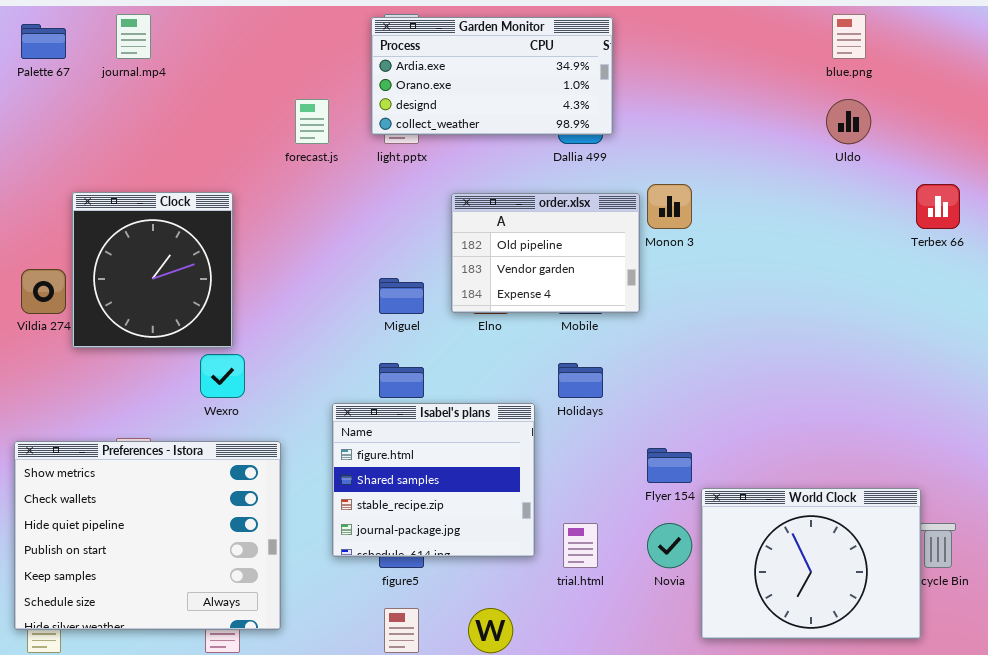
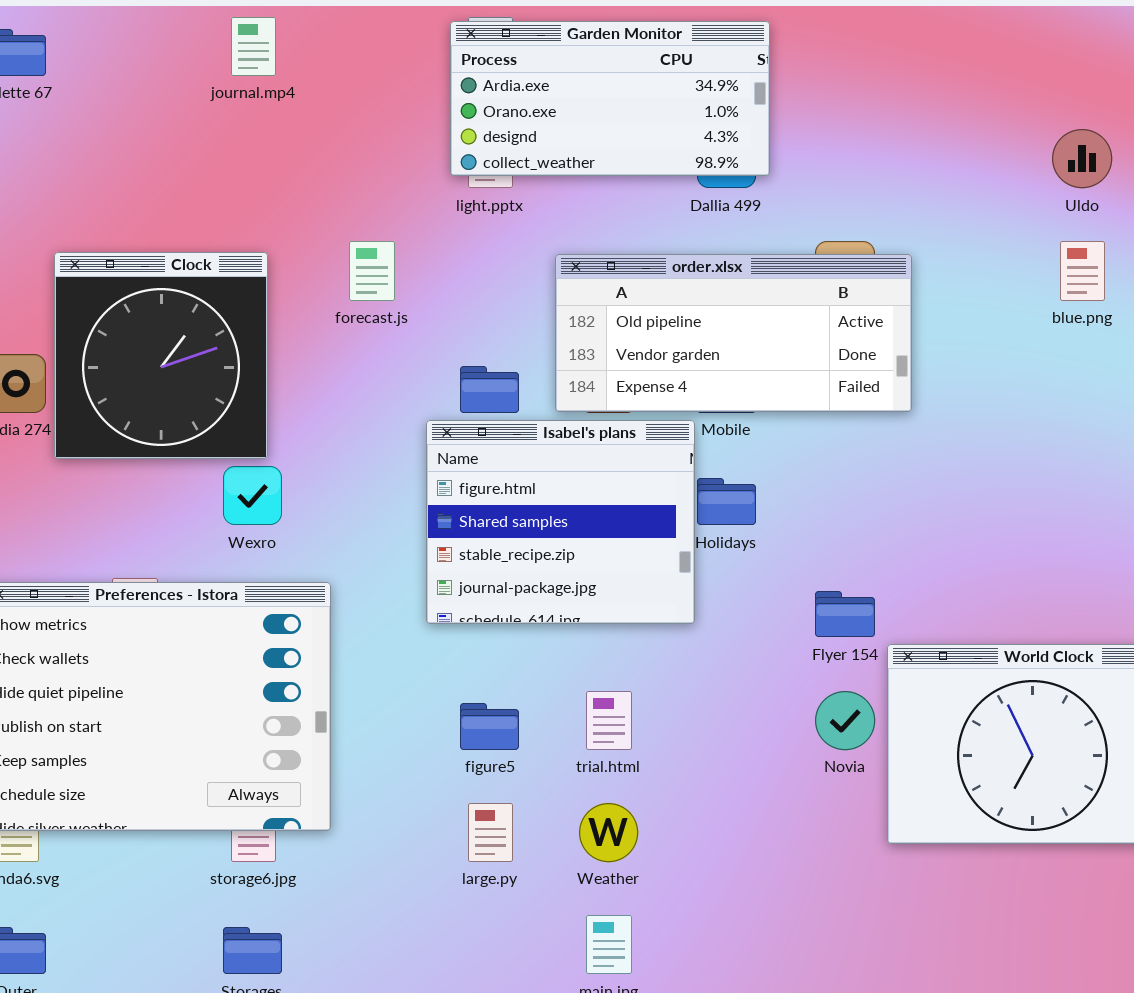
journal.mp4: [116,14,151,59] -> [231,17,276,76], moved
blue.png: [832,14,866,59] -> [1060,241,1105,301], moved
forecast.js: [295,99,329,144] -> [349,241,395,301], moved
order.xlsx: [451,193,640,313] -> [555,254,912,412], resized
Isabel's plans: [332,403,535,557] -> [426,420,695,624], moved
trial.html: [563,523,598,568] -> [586,691,632,750], moved

